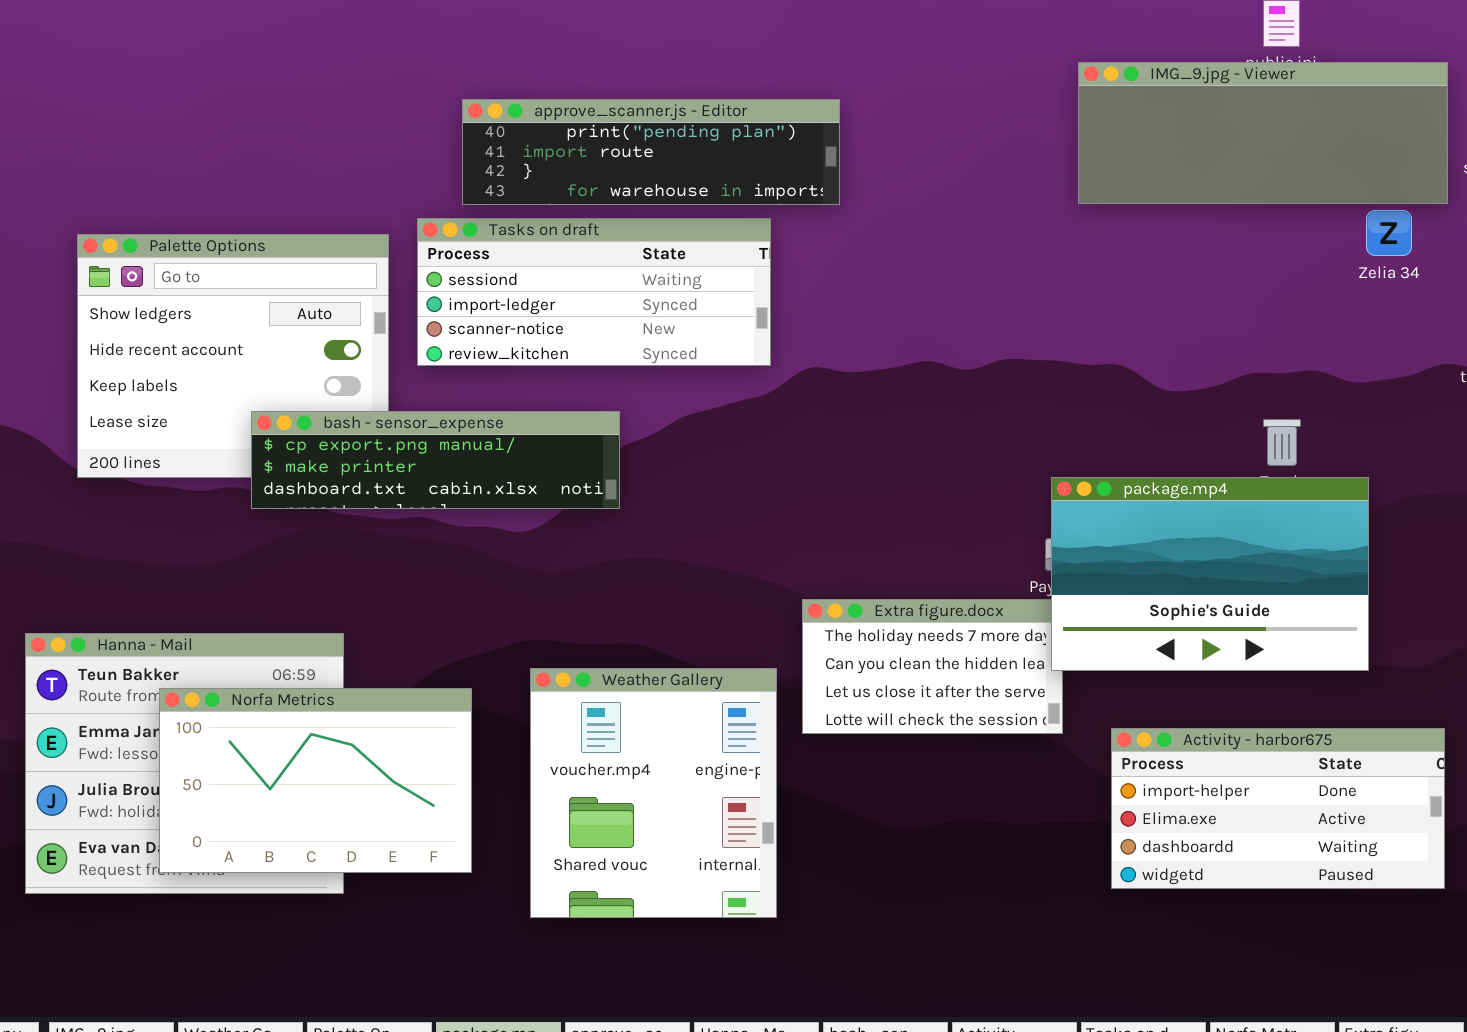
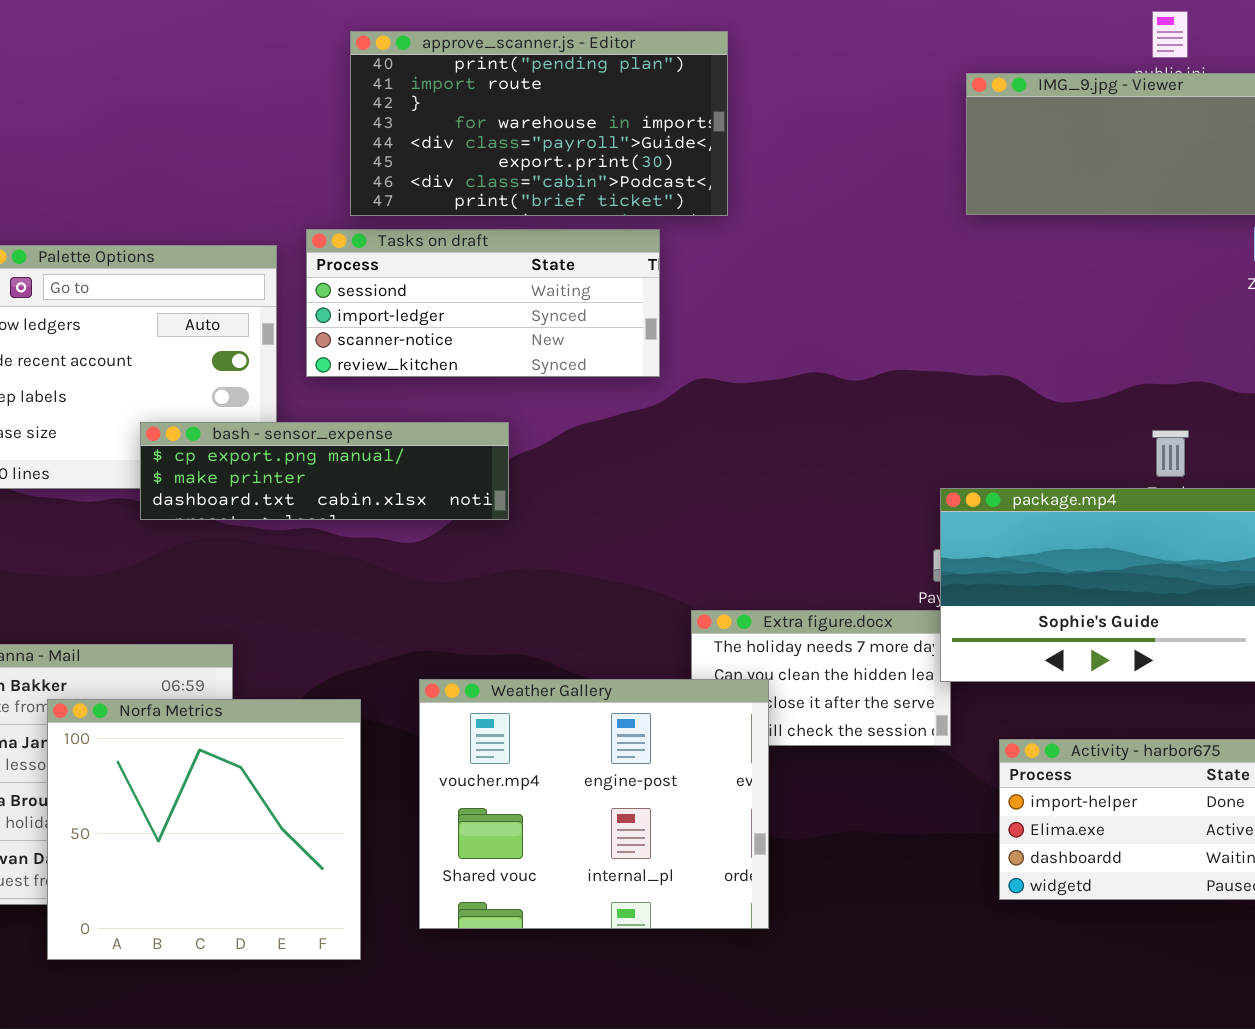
approve_scanner.js - Editor: [462,99,840,205] -> [350,31,728,216], resized
Weather Gallery: [530,668,777,918] -> [419,679,769,929], resized
Norfa Metrics: [159,688,472,873] -> [47,699,361,960], resized

